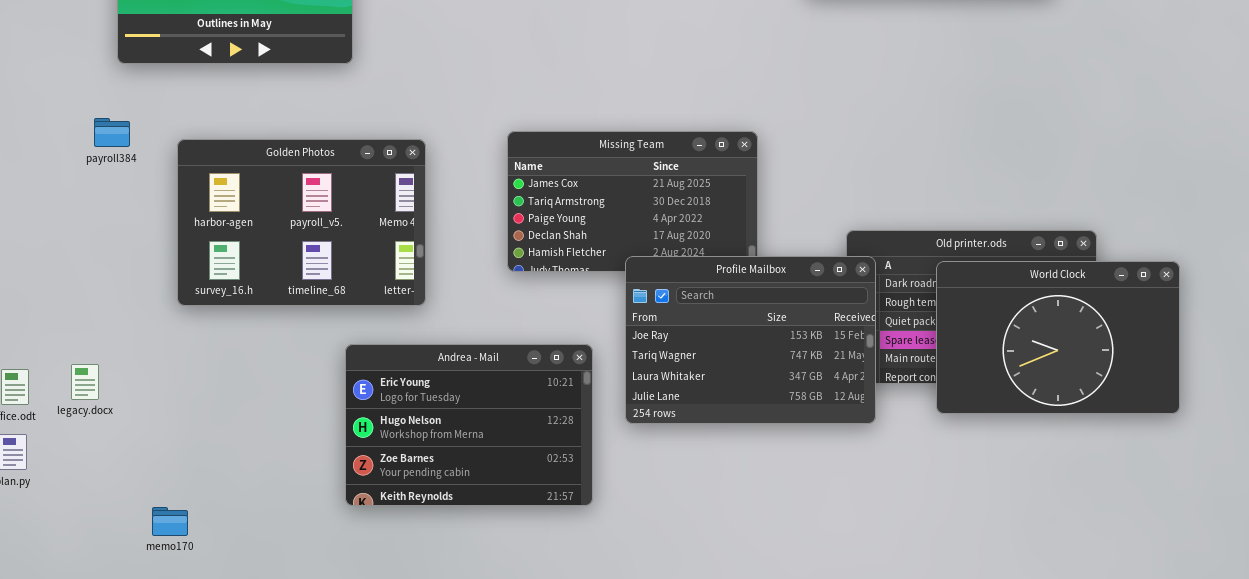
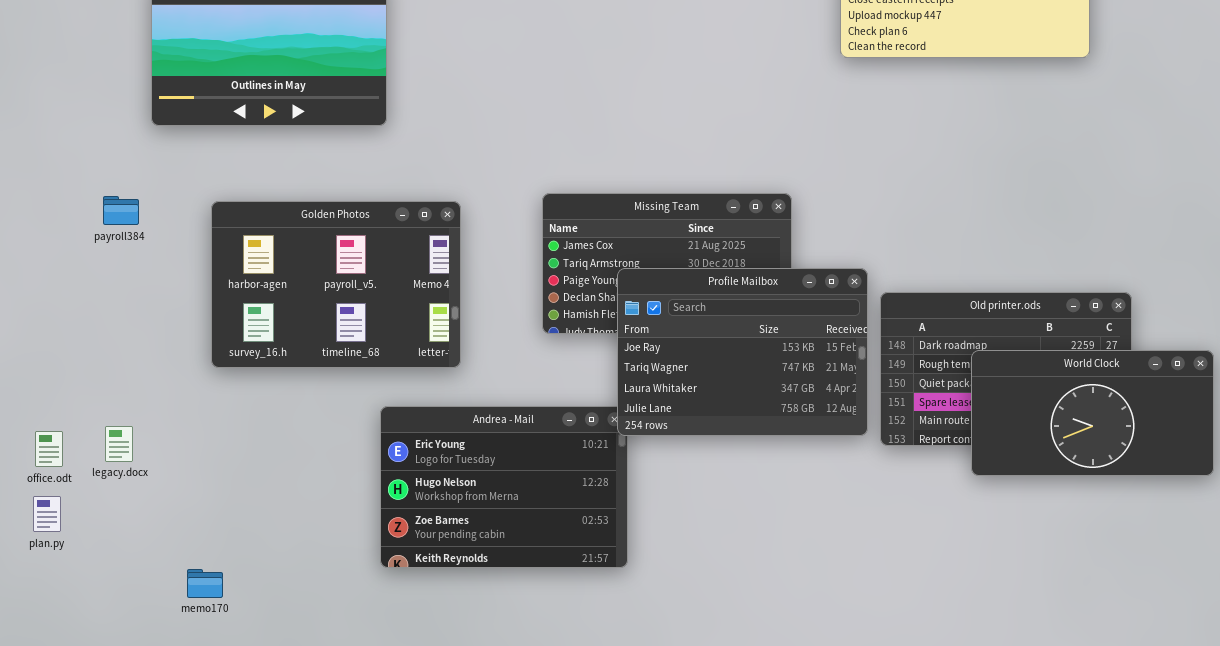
payroll384: [94,118,130,147] -> [103,196,139,225], moved
Profile Mailbox: [625,256,876,424] -> [617,268,868,436], moved
World Clock: [936,261,1180,414] -> [971,350,1214,476], resized

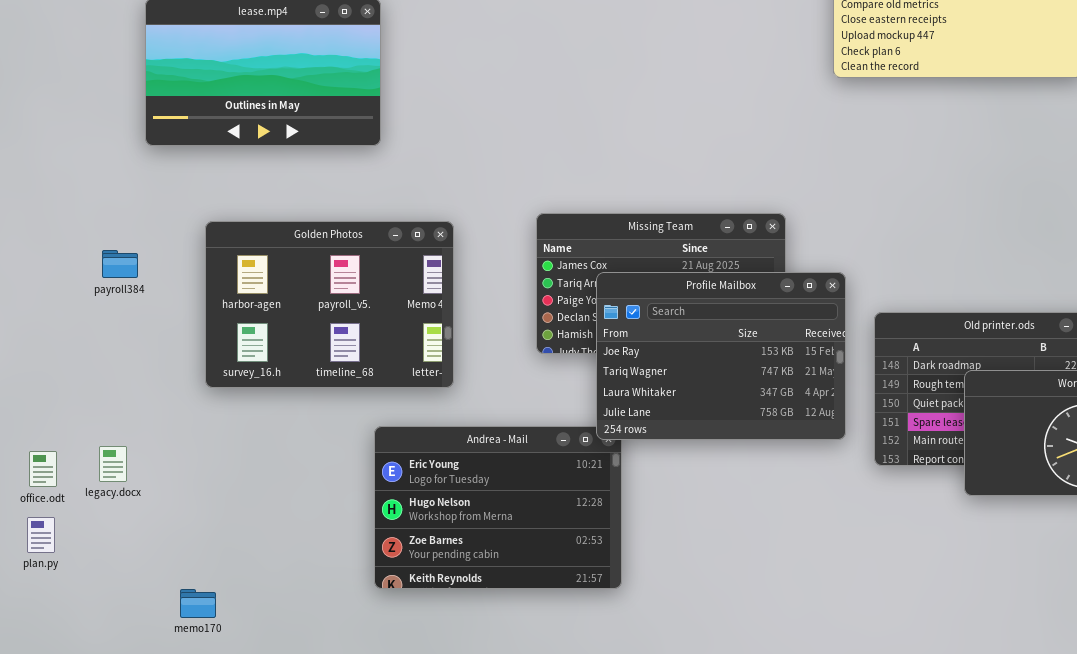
payroll384: [103,196,139,225] -> [102,250,138,278], moved
Profile Mailbox: [617,268,868,436] -> [596,272,846,440], moved

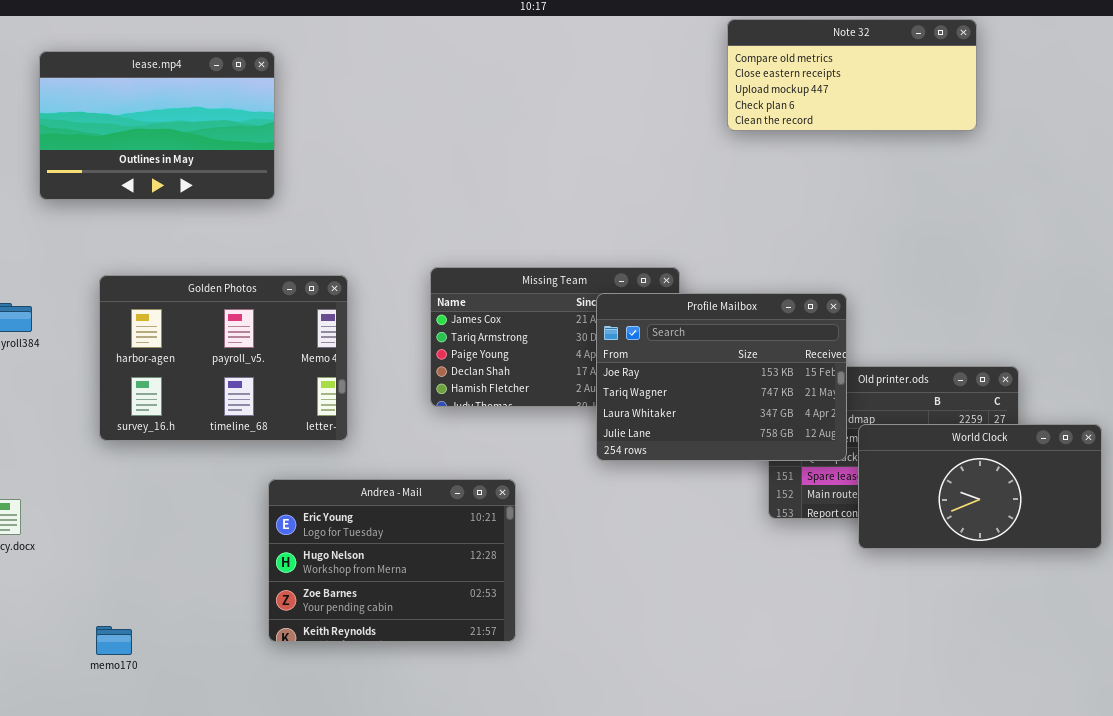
Profile Mailbox: [596,272,846,440] -> [596,293,847,461], moved
memo170: [180,589,216,618] -> [96,626,132,655], moved

